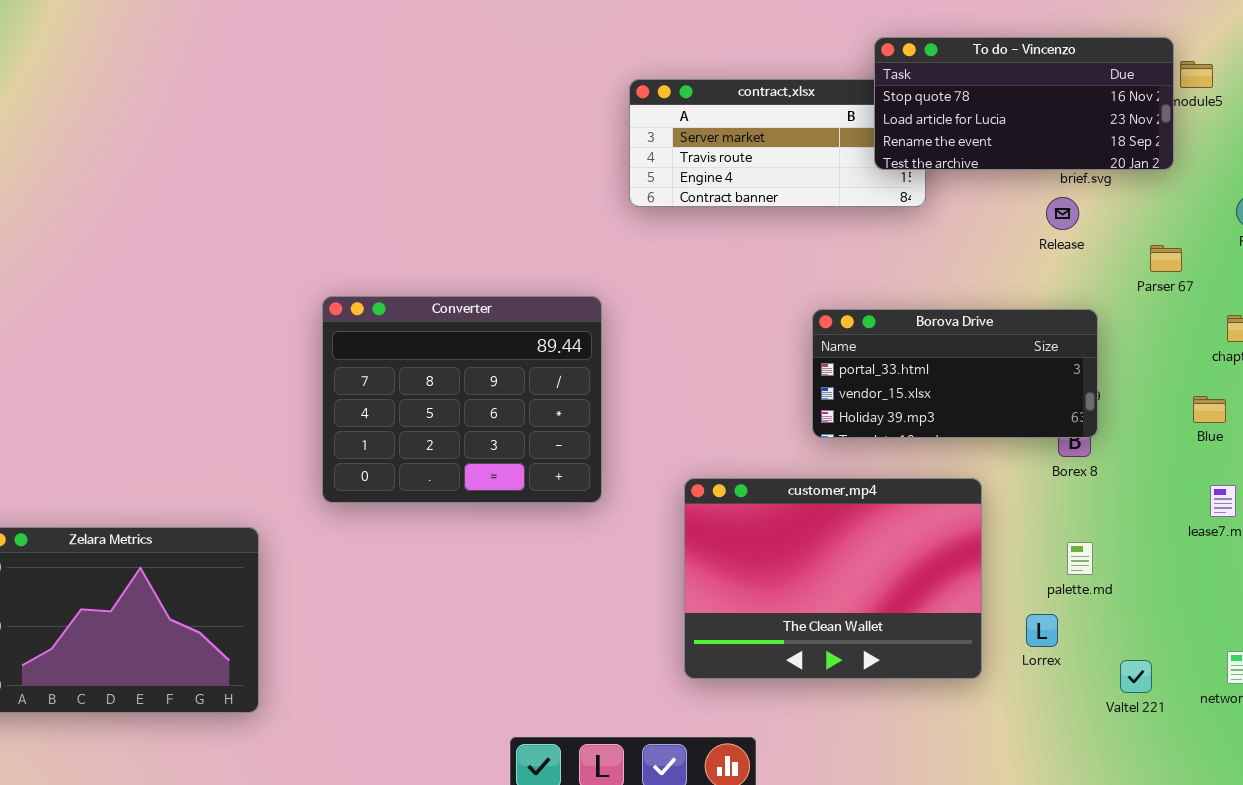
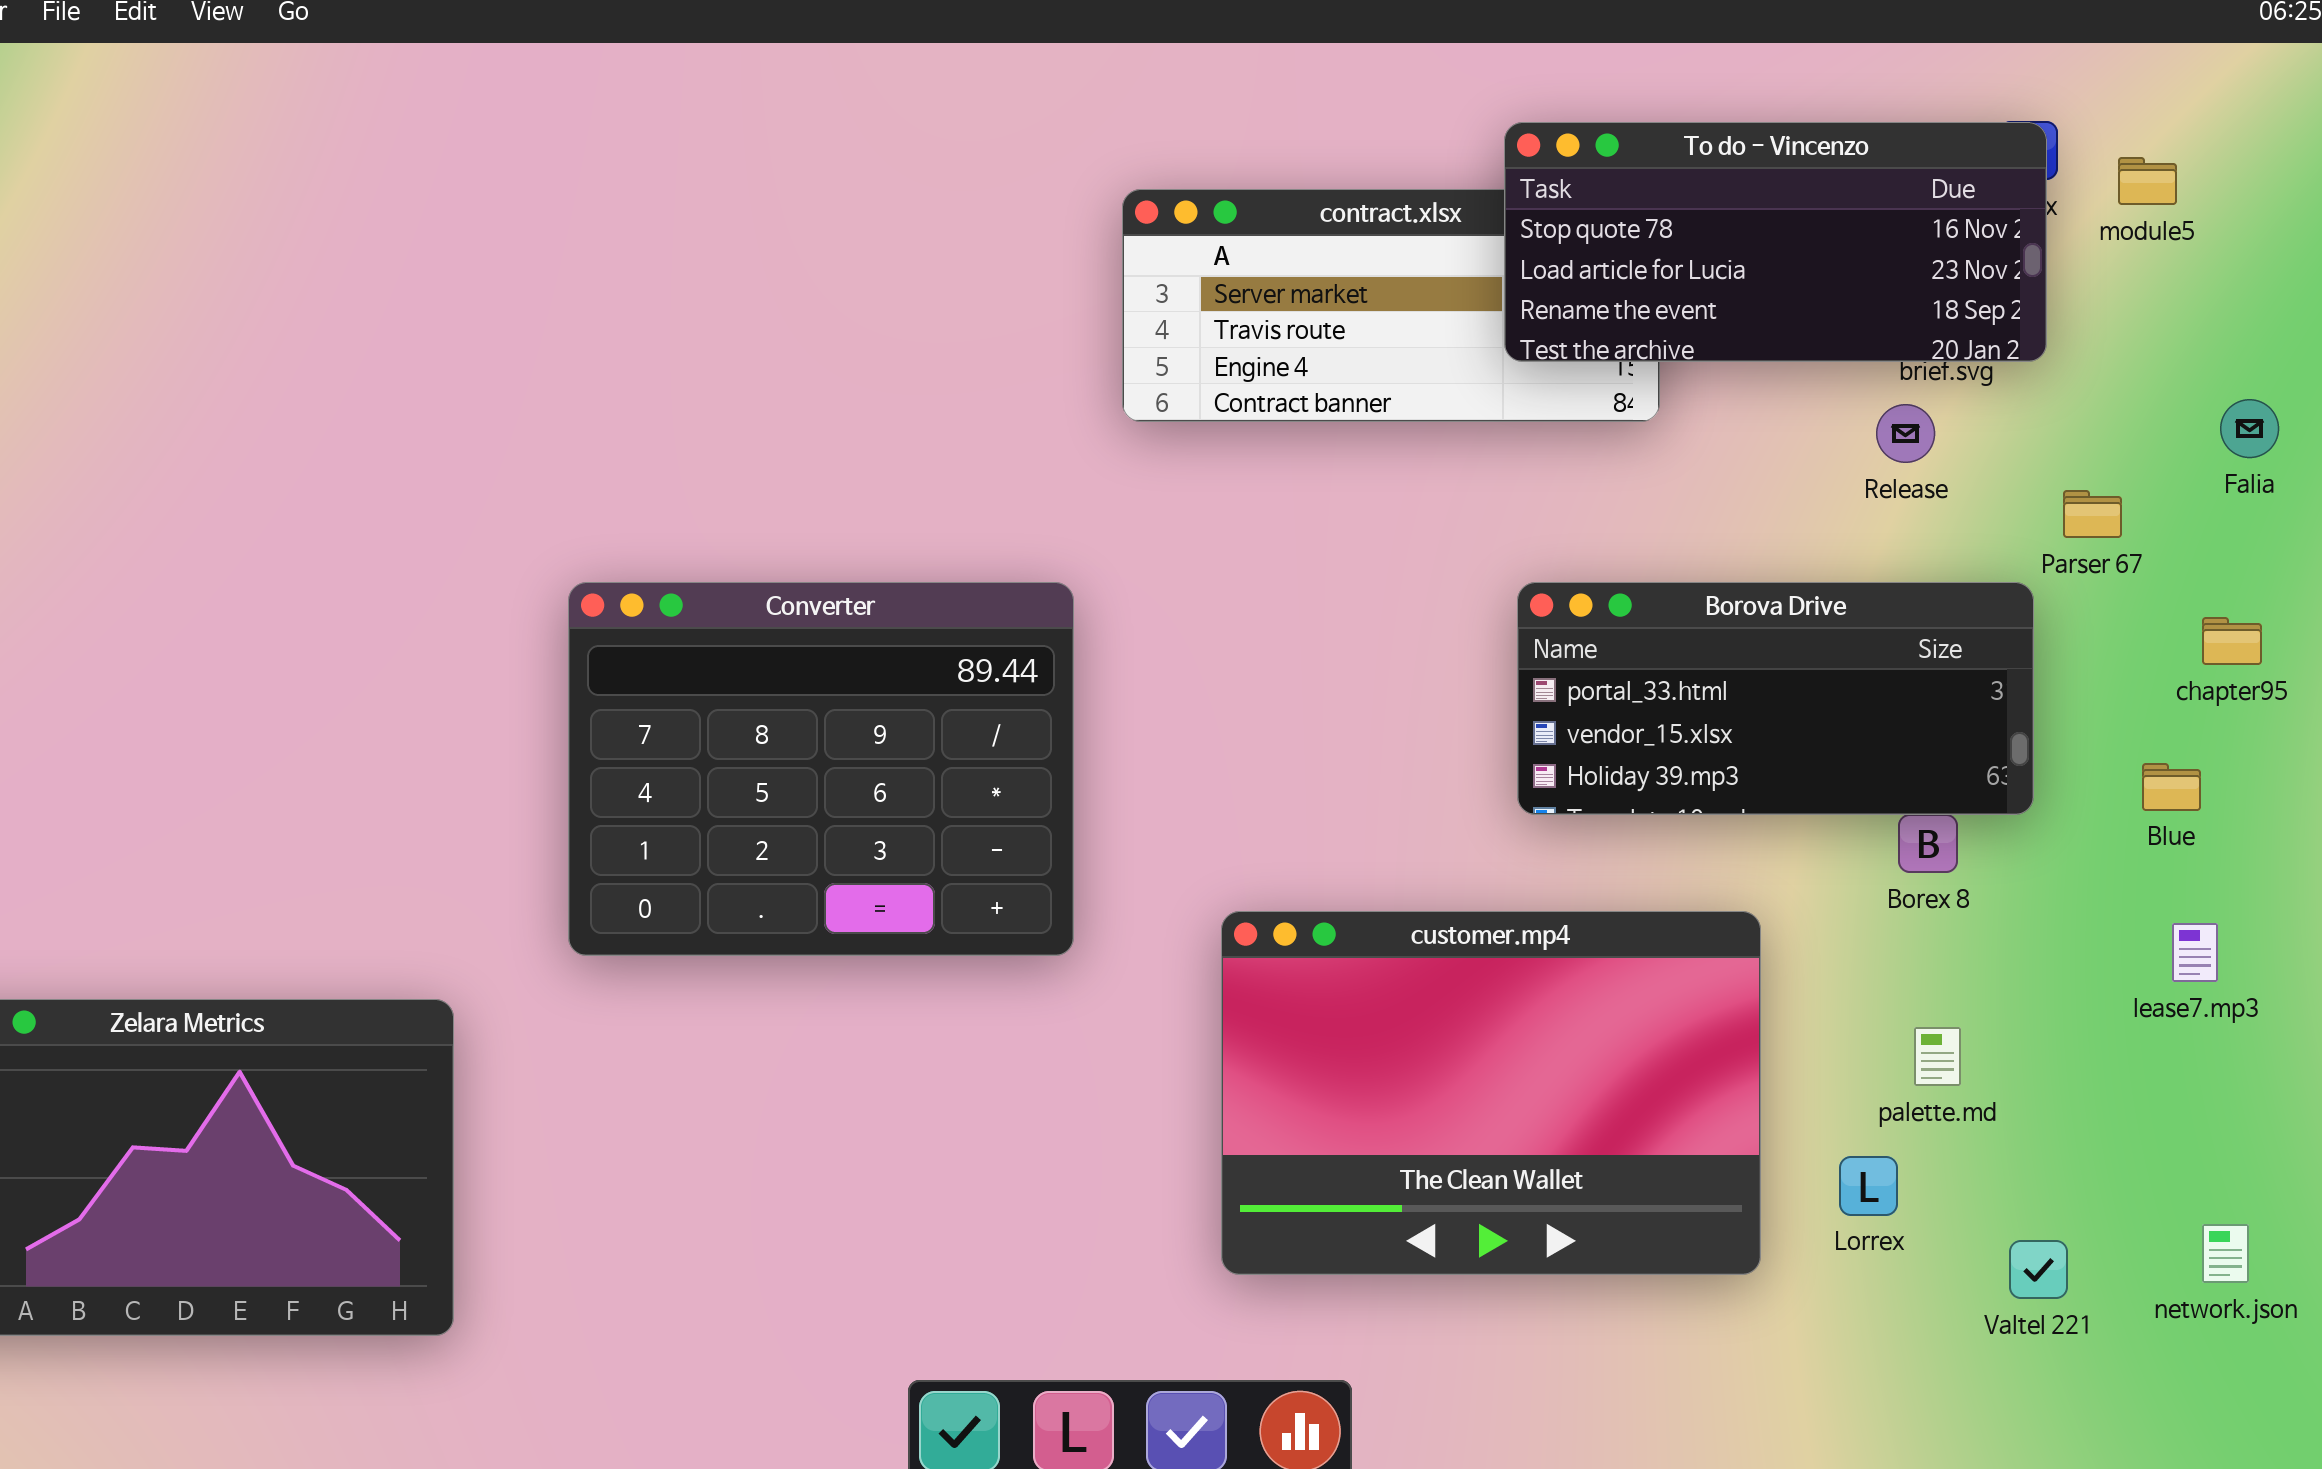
To do - Vincenzo: [874,37,1174,170] -> [1504,122,2047,362], moved
Borova Drive: [812,309,1098,438] -> [1517,582,2034,815], moved

